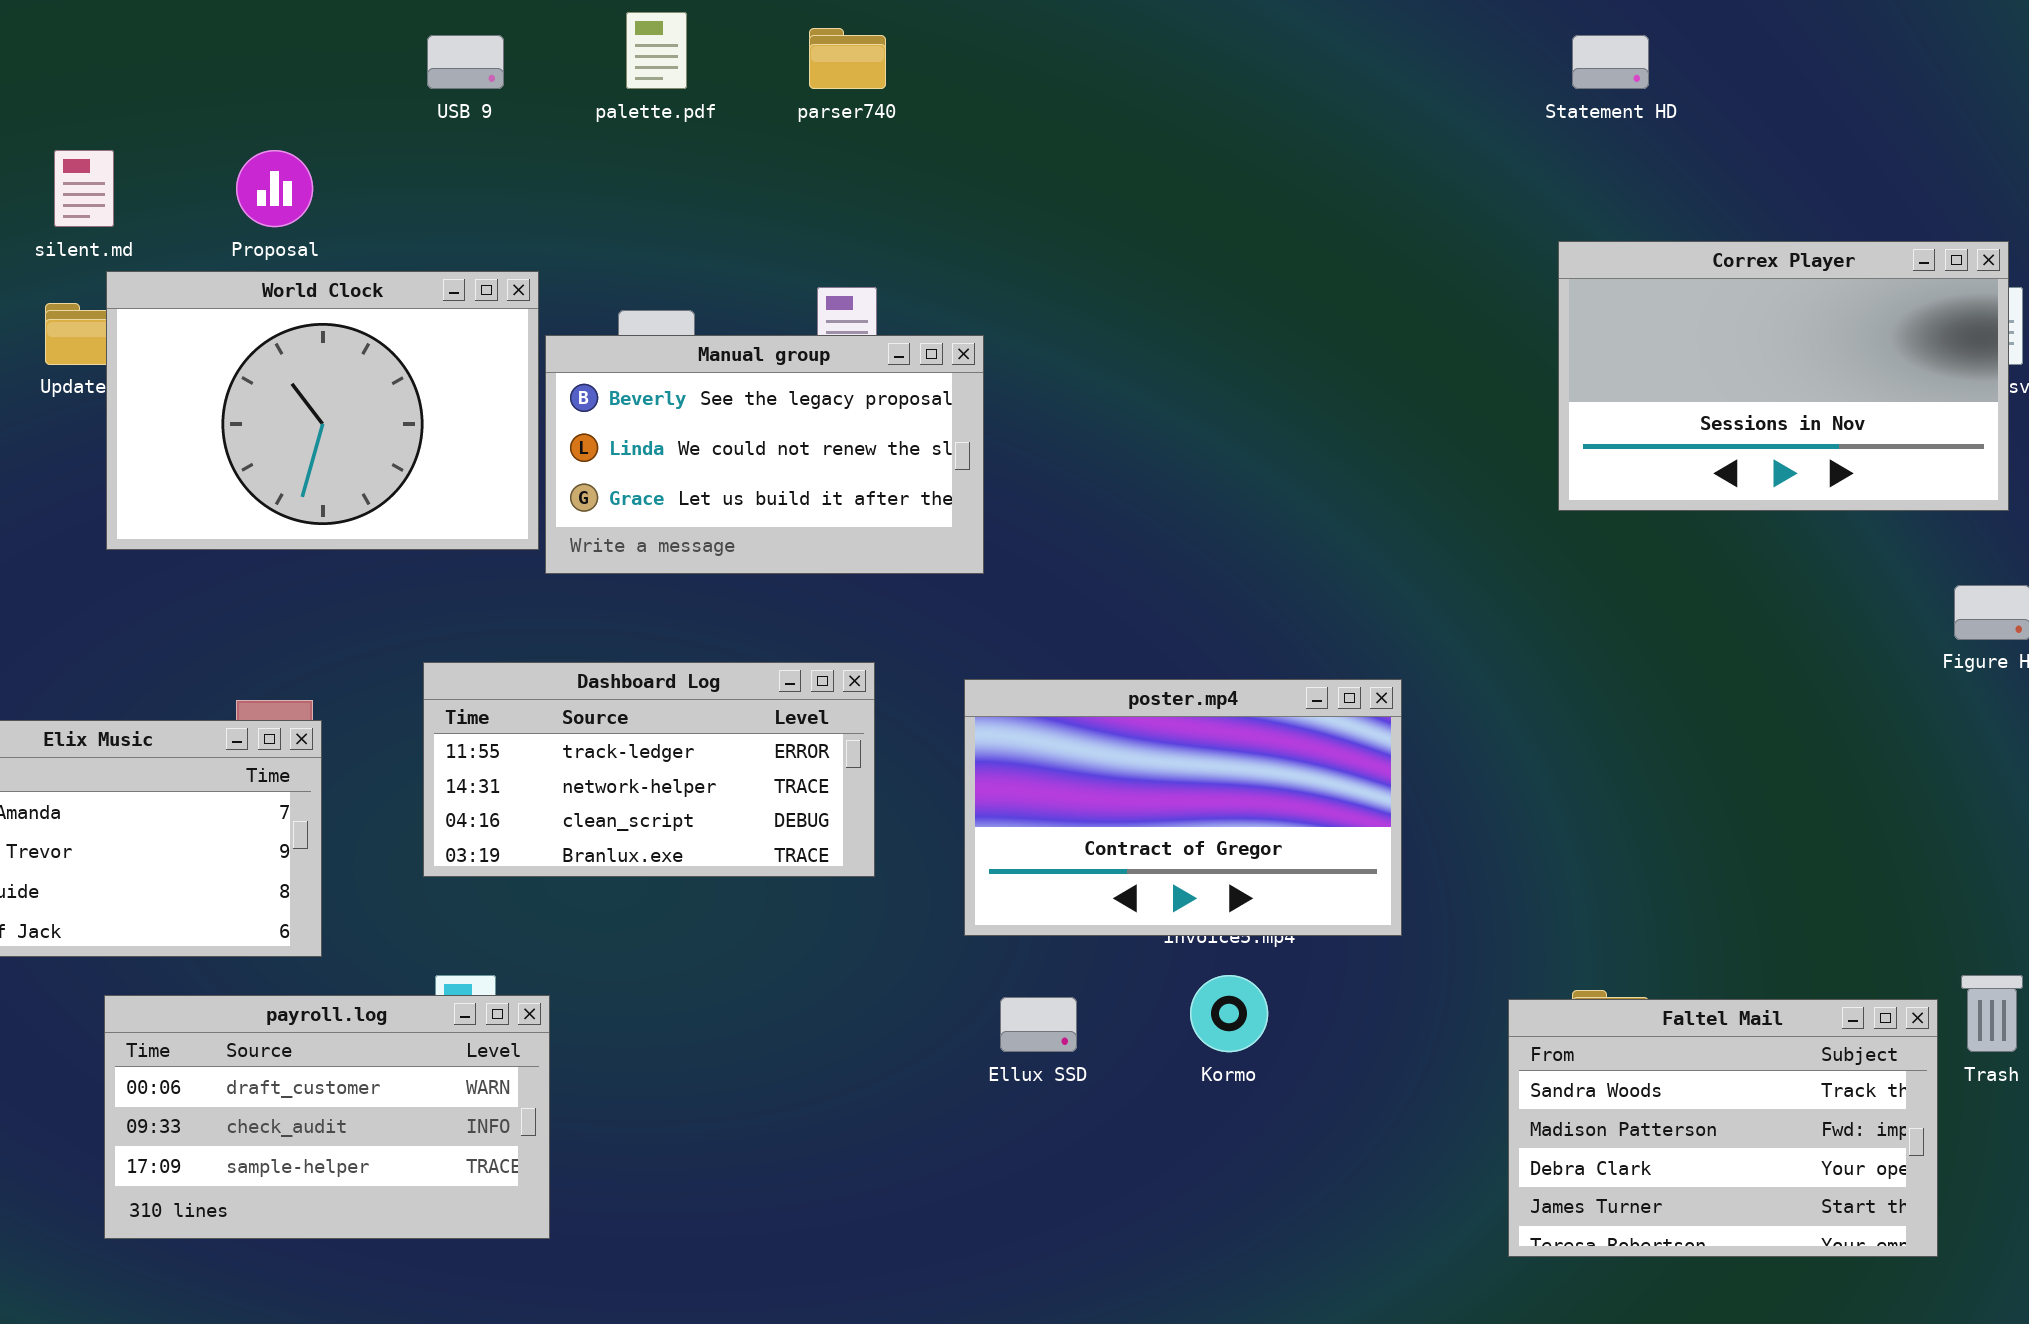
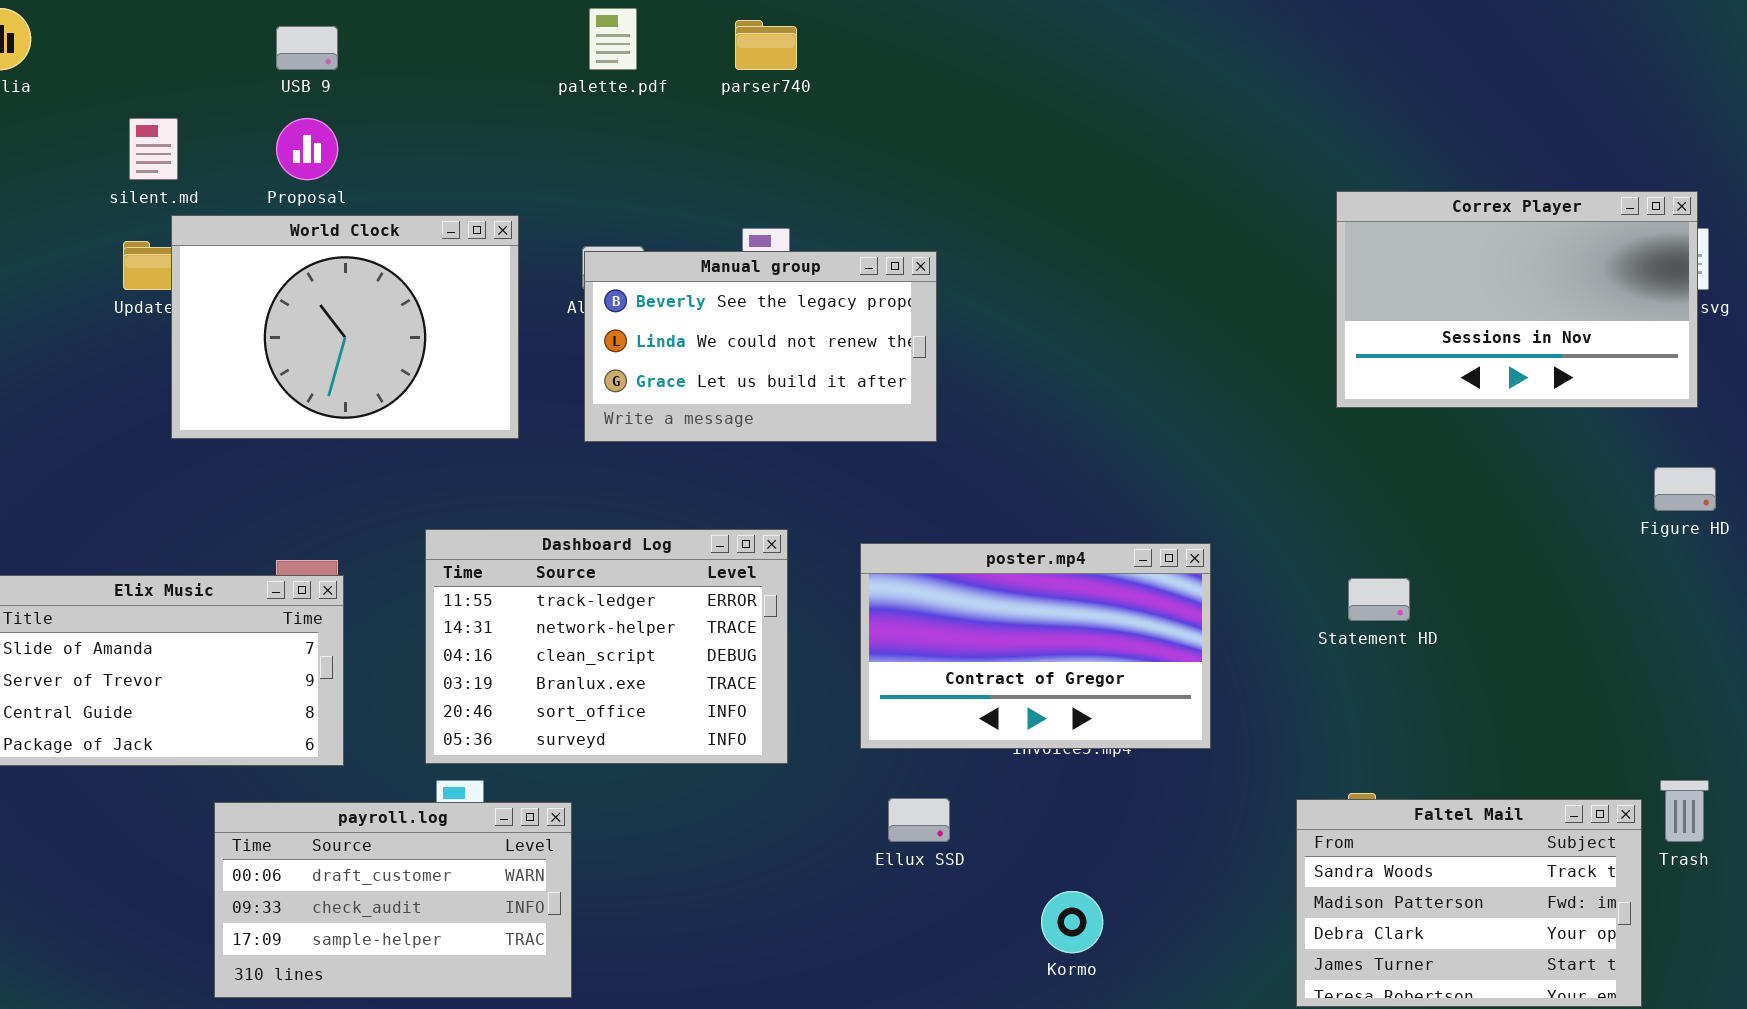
USB 9: [427,35,504,89] -> [276,26,338,70], moved
Statement HD: [1572,35,1649,89] -> [1348,578,1410,621], moved
Manual group: [545,335,984,574] -> [584,251,937,442], moved
Dashboard Log: [423,662,875,877] -> [425,529,788,764], resized
Kormo: [1190,975,1268,1052] -> [1041,891,1103,953], moved
payroll.log: [104,995,550,1239] -> [214,802,572,998], moved

